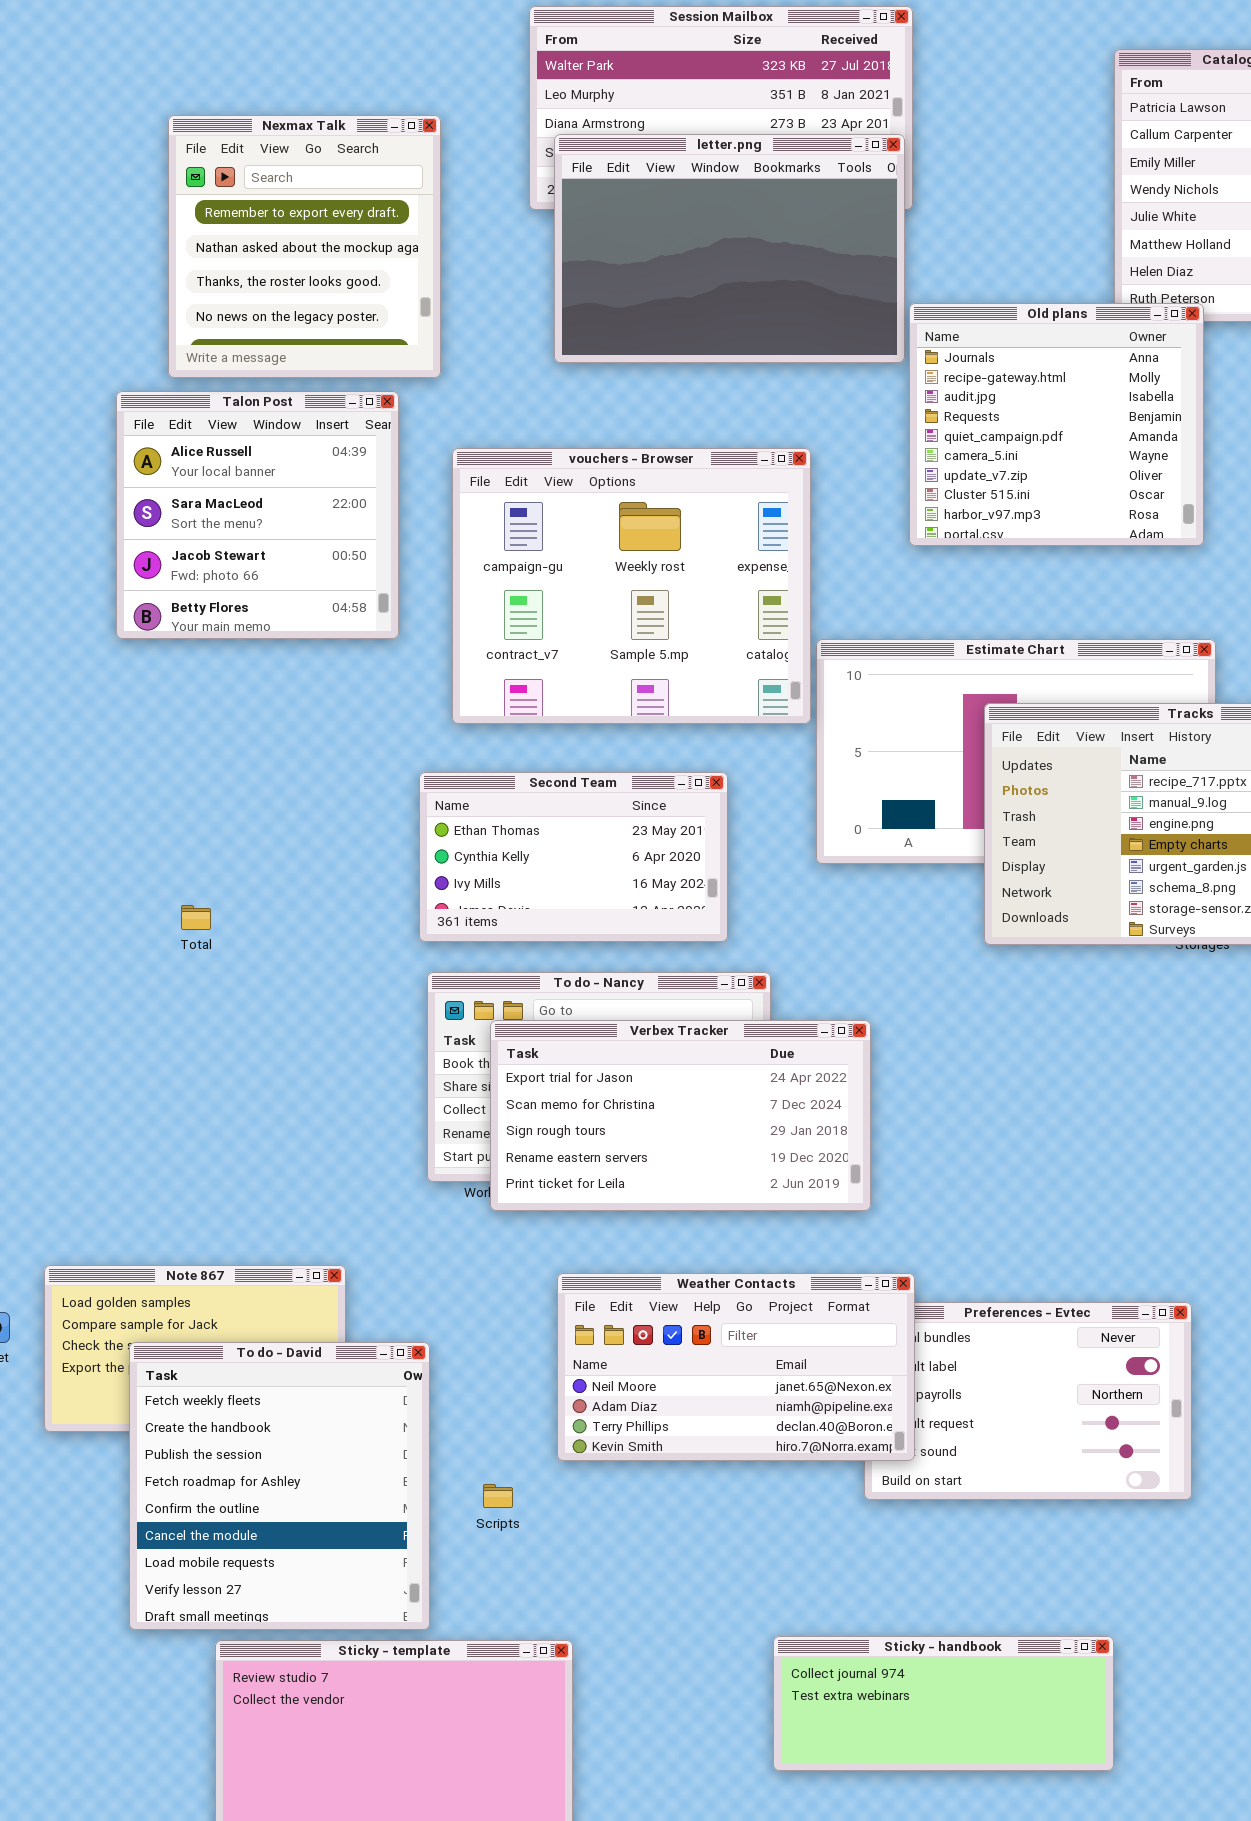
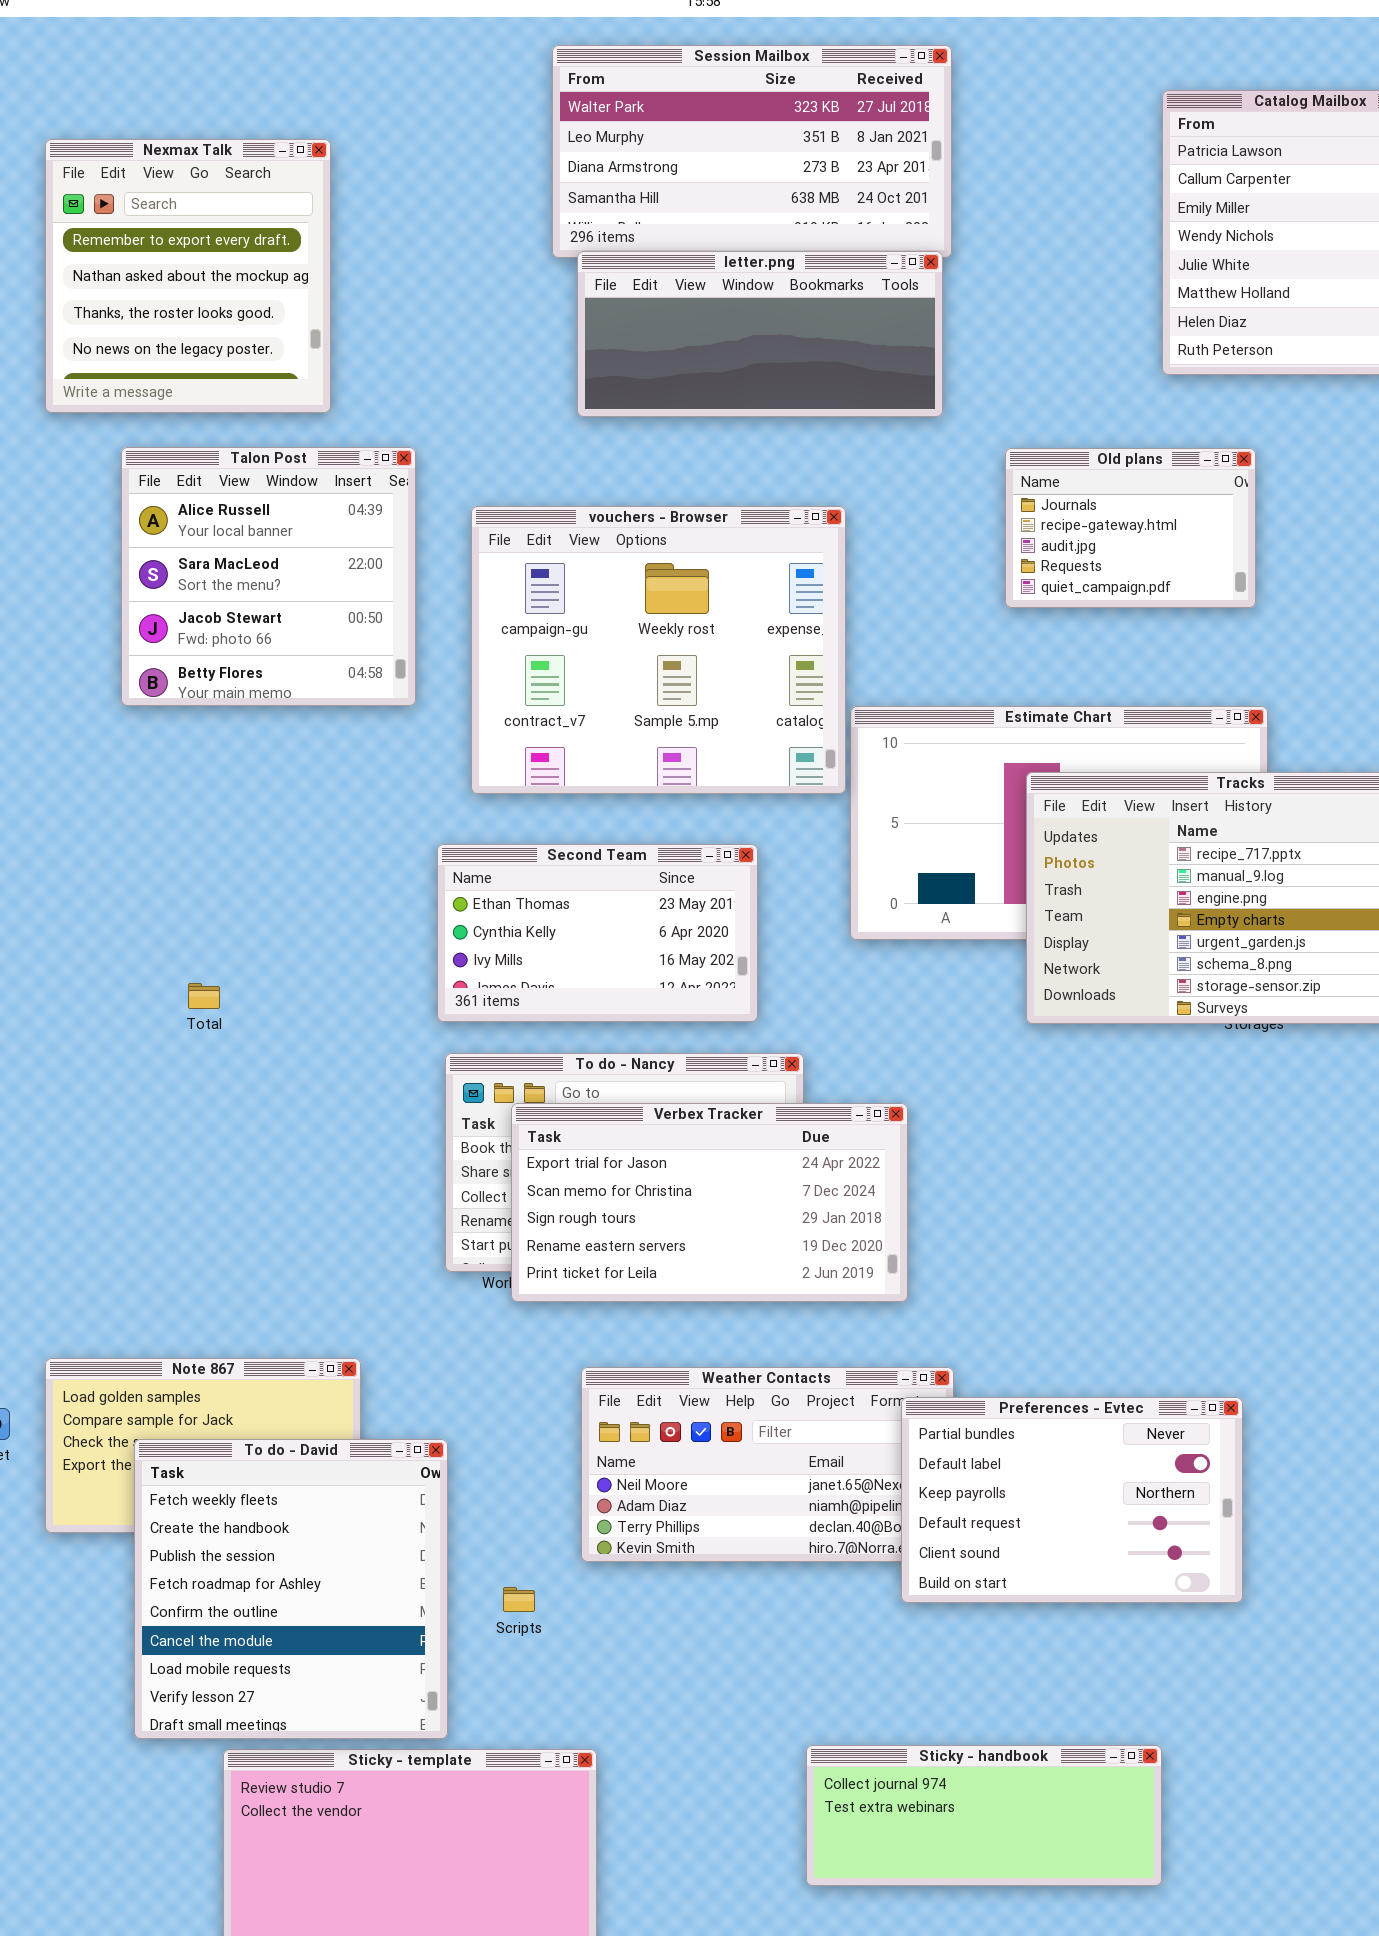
Nexmax Talk: [168,115,441,378] -> [45,139,331,413], moved
letter.png: [554,134,905,363] -> [577,251,943,417], resized
Old plans: [909,303,1204,546] -> [1005,448,1256,608], resized
Preferences - Evtec: [864,1302,1192,1500] -> [901,1397,1243,1603], raised

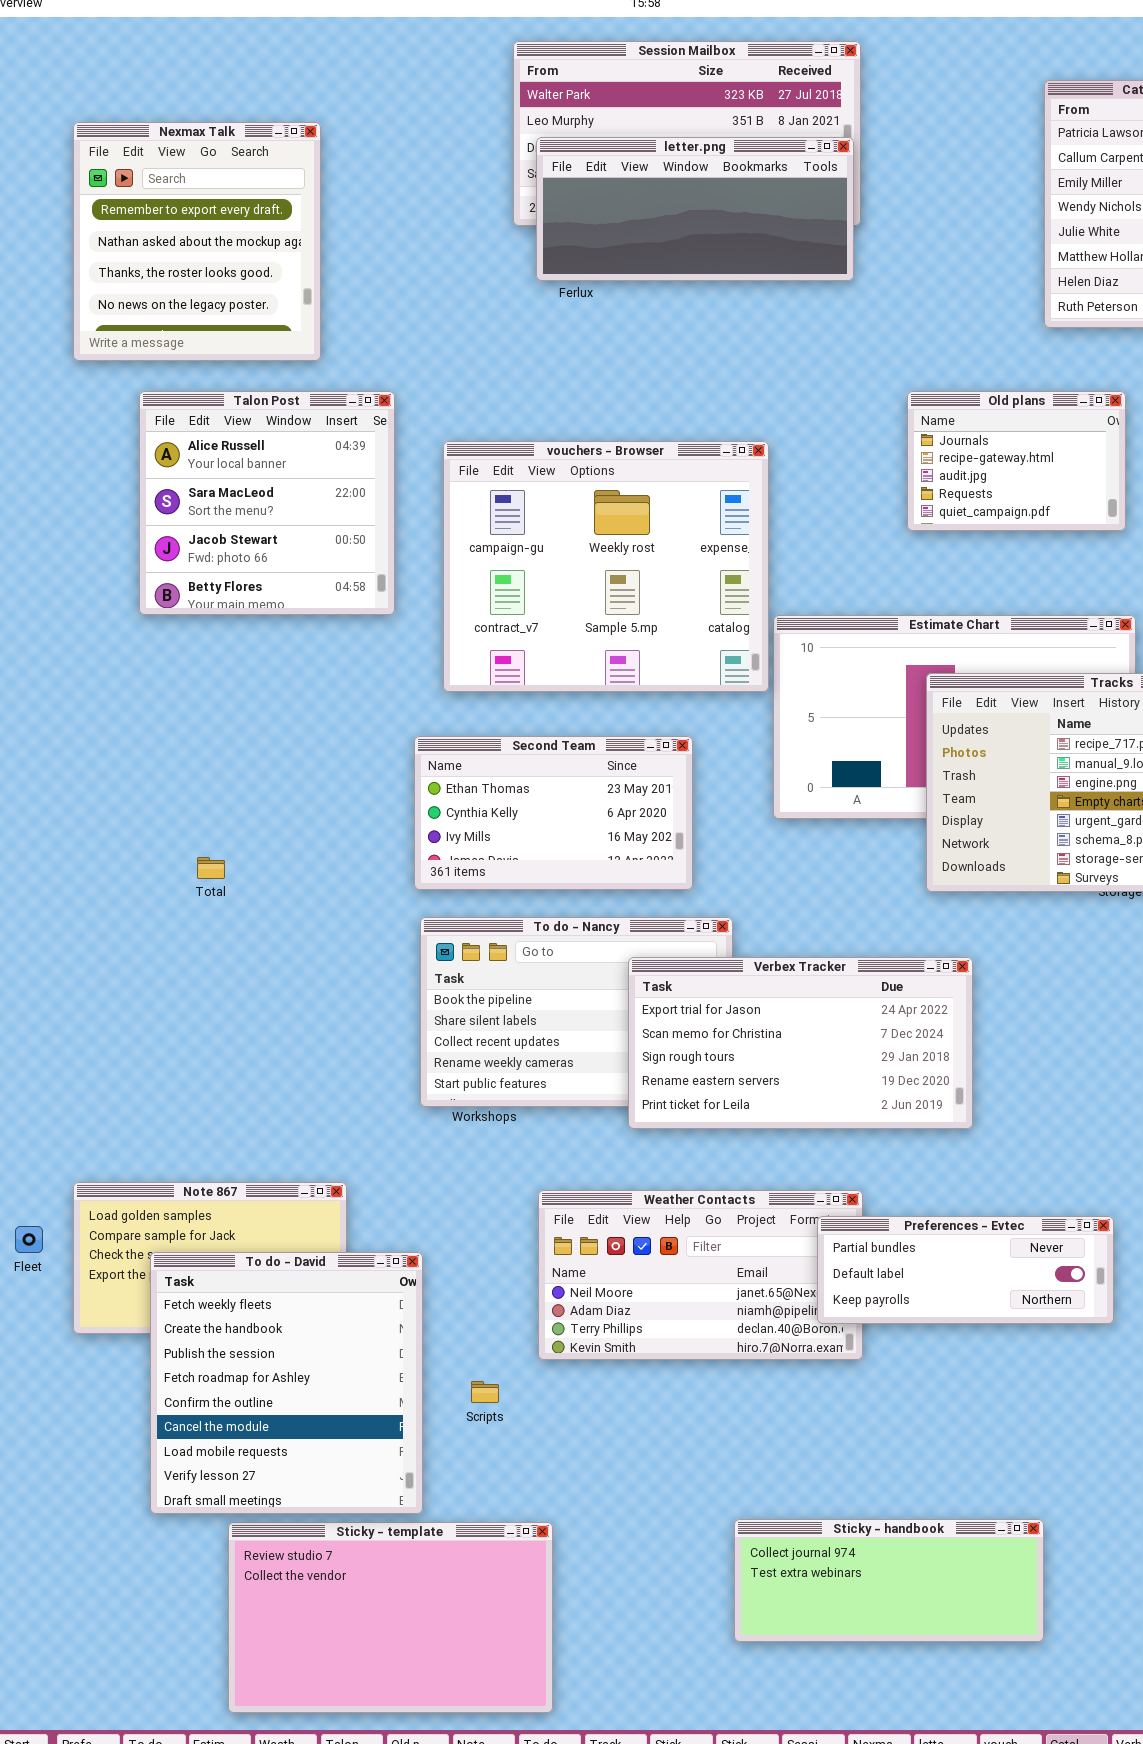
letter.png: [577,251,943,417] -> [536,137,854,281], moved
Verbex Tracker: [511,1103,908,1302] -> [628,957,973,1129], moved
Preferences - Evtec: [901,1397,1243,1603] -> [817,1216,1114,1324], resized

